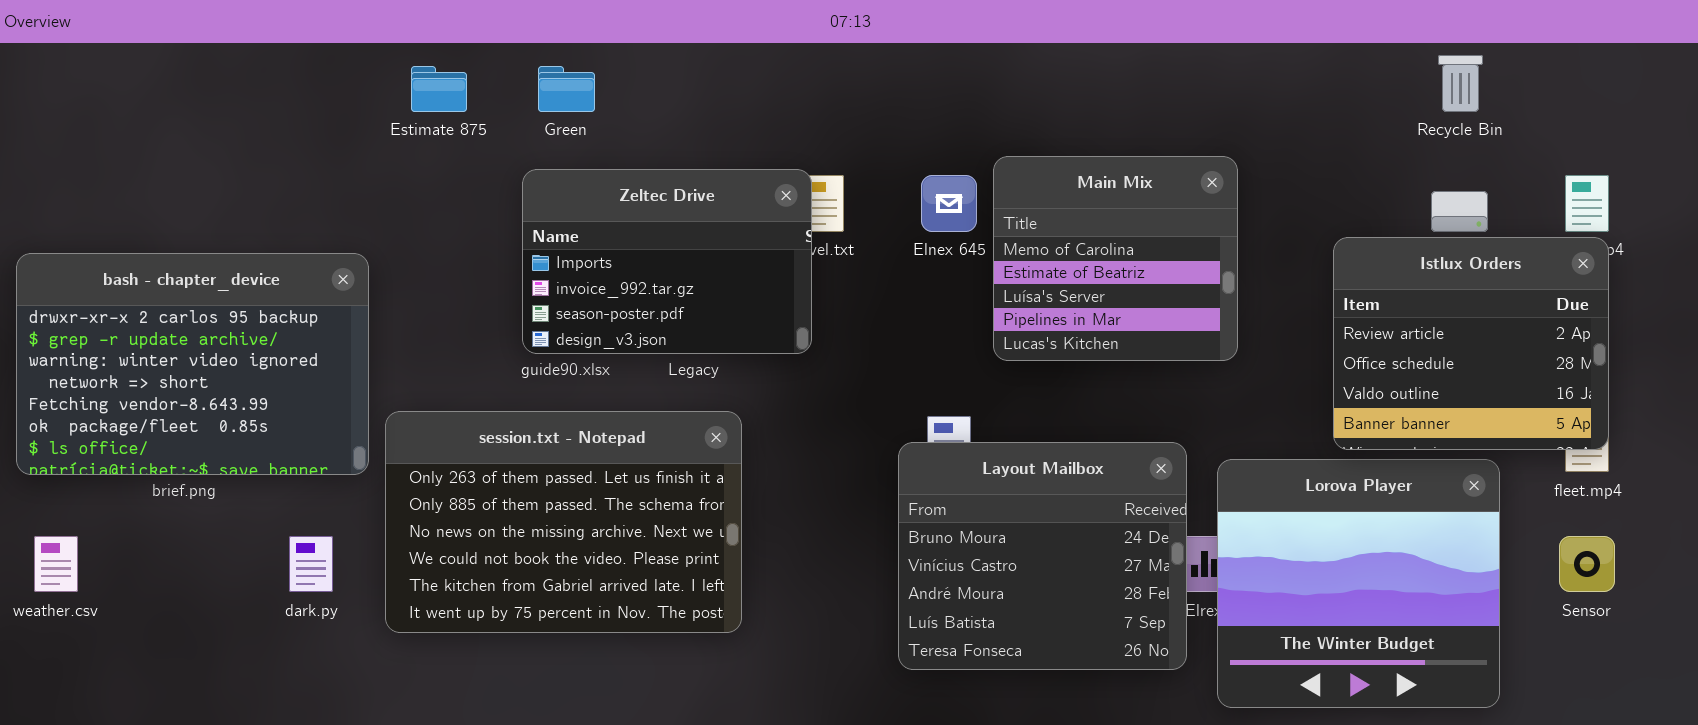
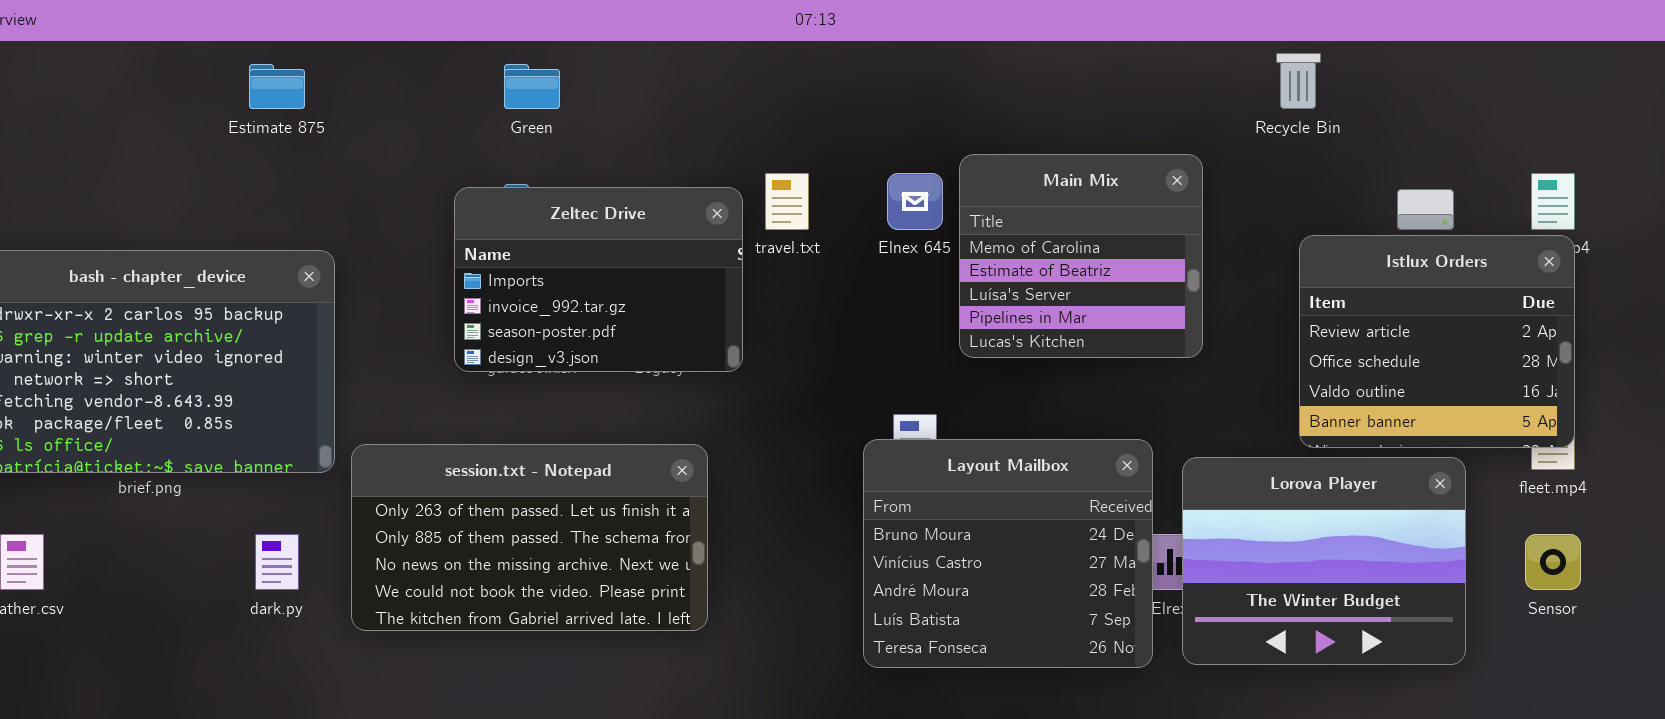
Recycle Bin: [1438,55,1483,112] -> [1276,53,1321,109], moved
Estimate 875: [411,66,467,112] -> [249,64,305,109], moved
Zeltec Drive: [522,169,812,354] -> [454,187,743,372], moved
session.txt - Notepad: [385,411,742,633] -> [351,444,708,631], resized
Lorova Player: [1217,459,1500,708] -> [1182,457,1466,665], resized

